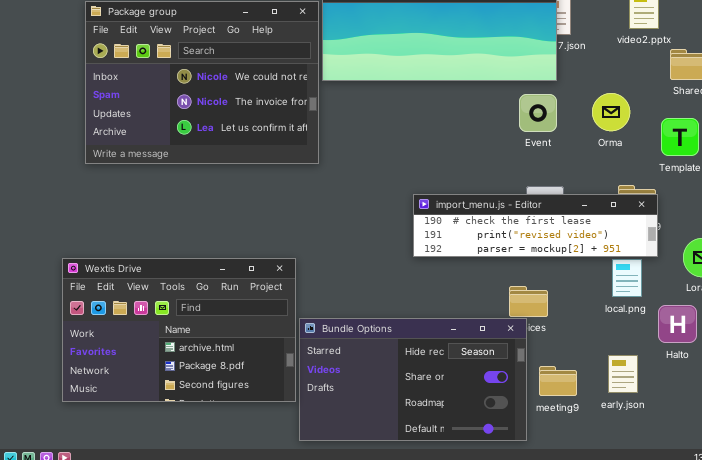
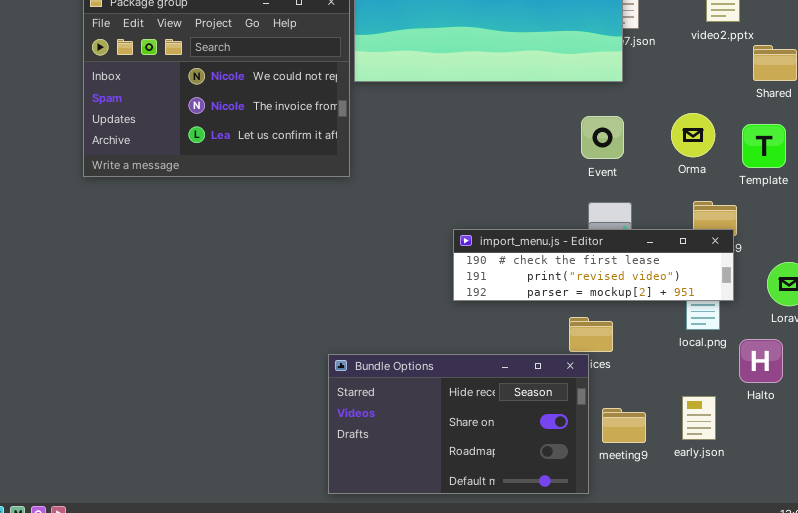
Orma: [592,93,630,131] -> [671,113,715,157], moved
Event: [519,94,557,132] -> [581,116,624,159], moved
import_menu.js - Editor: [413,194,658,257] -> [453,229,734,301], moved
Wextis Drive: [62,258,296,402] -> none, closed

